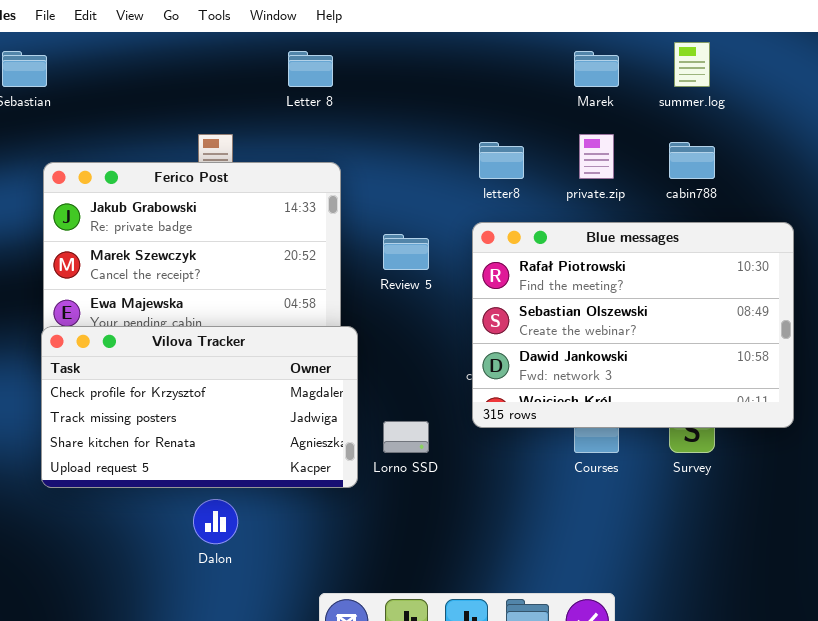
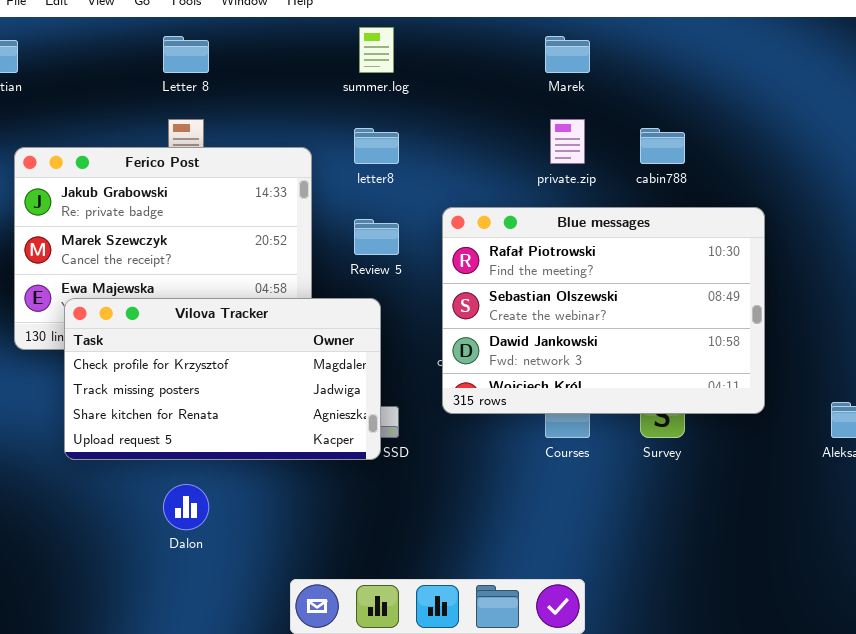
summer.log: [674,42,710,87] -> [359,27,394,73], moved
Letter 8: [288,51,333,87] -> [163,36,209,73], moved
letter8: [479,142,524,179] -> [354,128,399,164], moved
Vilova Tracker: [41,326,358,488] -> [64,298,381,460], moved

